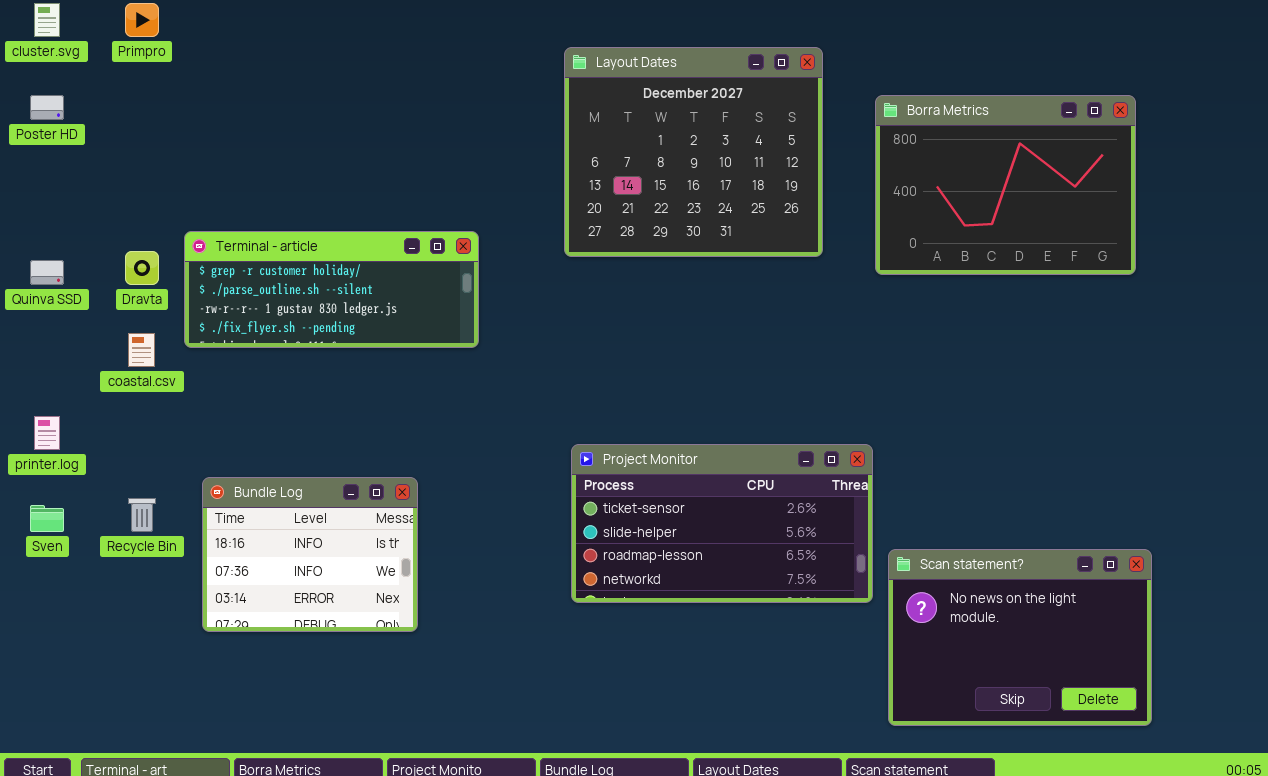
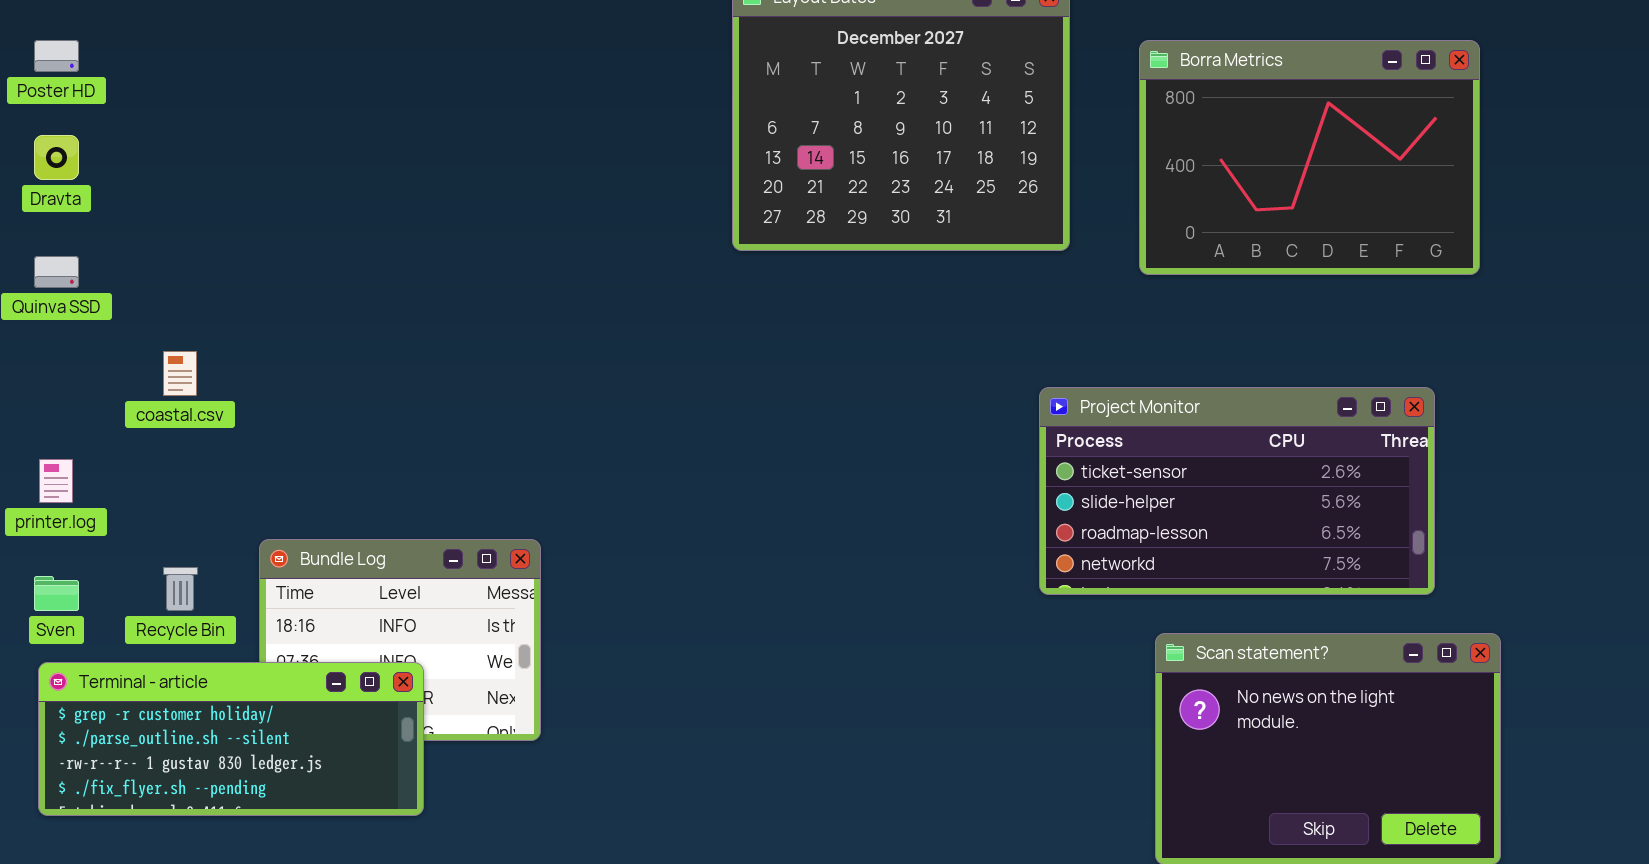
Terminal - article: [184,231,479,348] -> [38,662,424,816], moved
Dravta: [125,251,159,285] -> [34,135,79,180], moved
Project Monitor: [571,444,873,603] -> [1039,387,1435,595], moved

